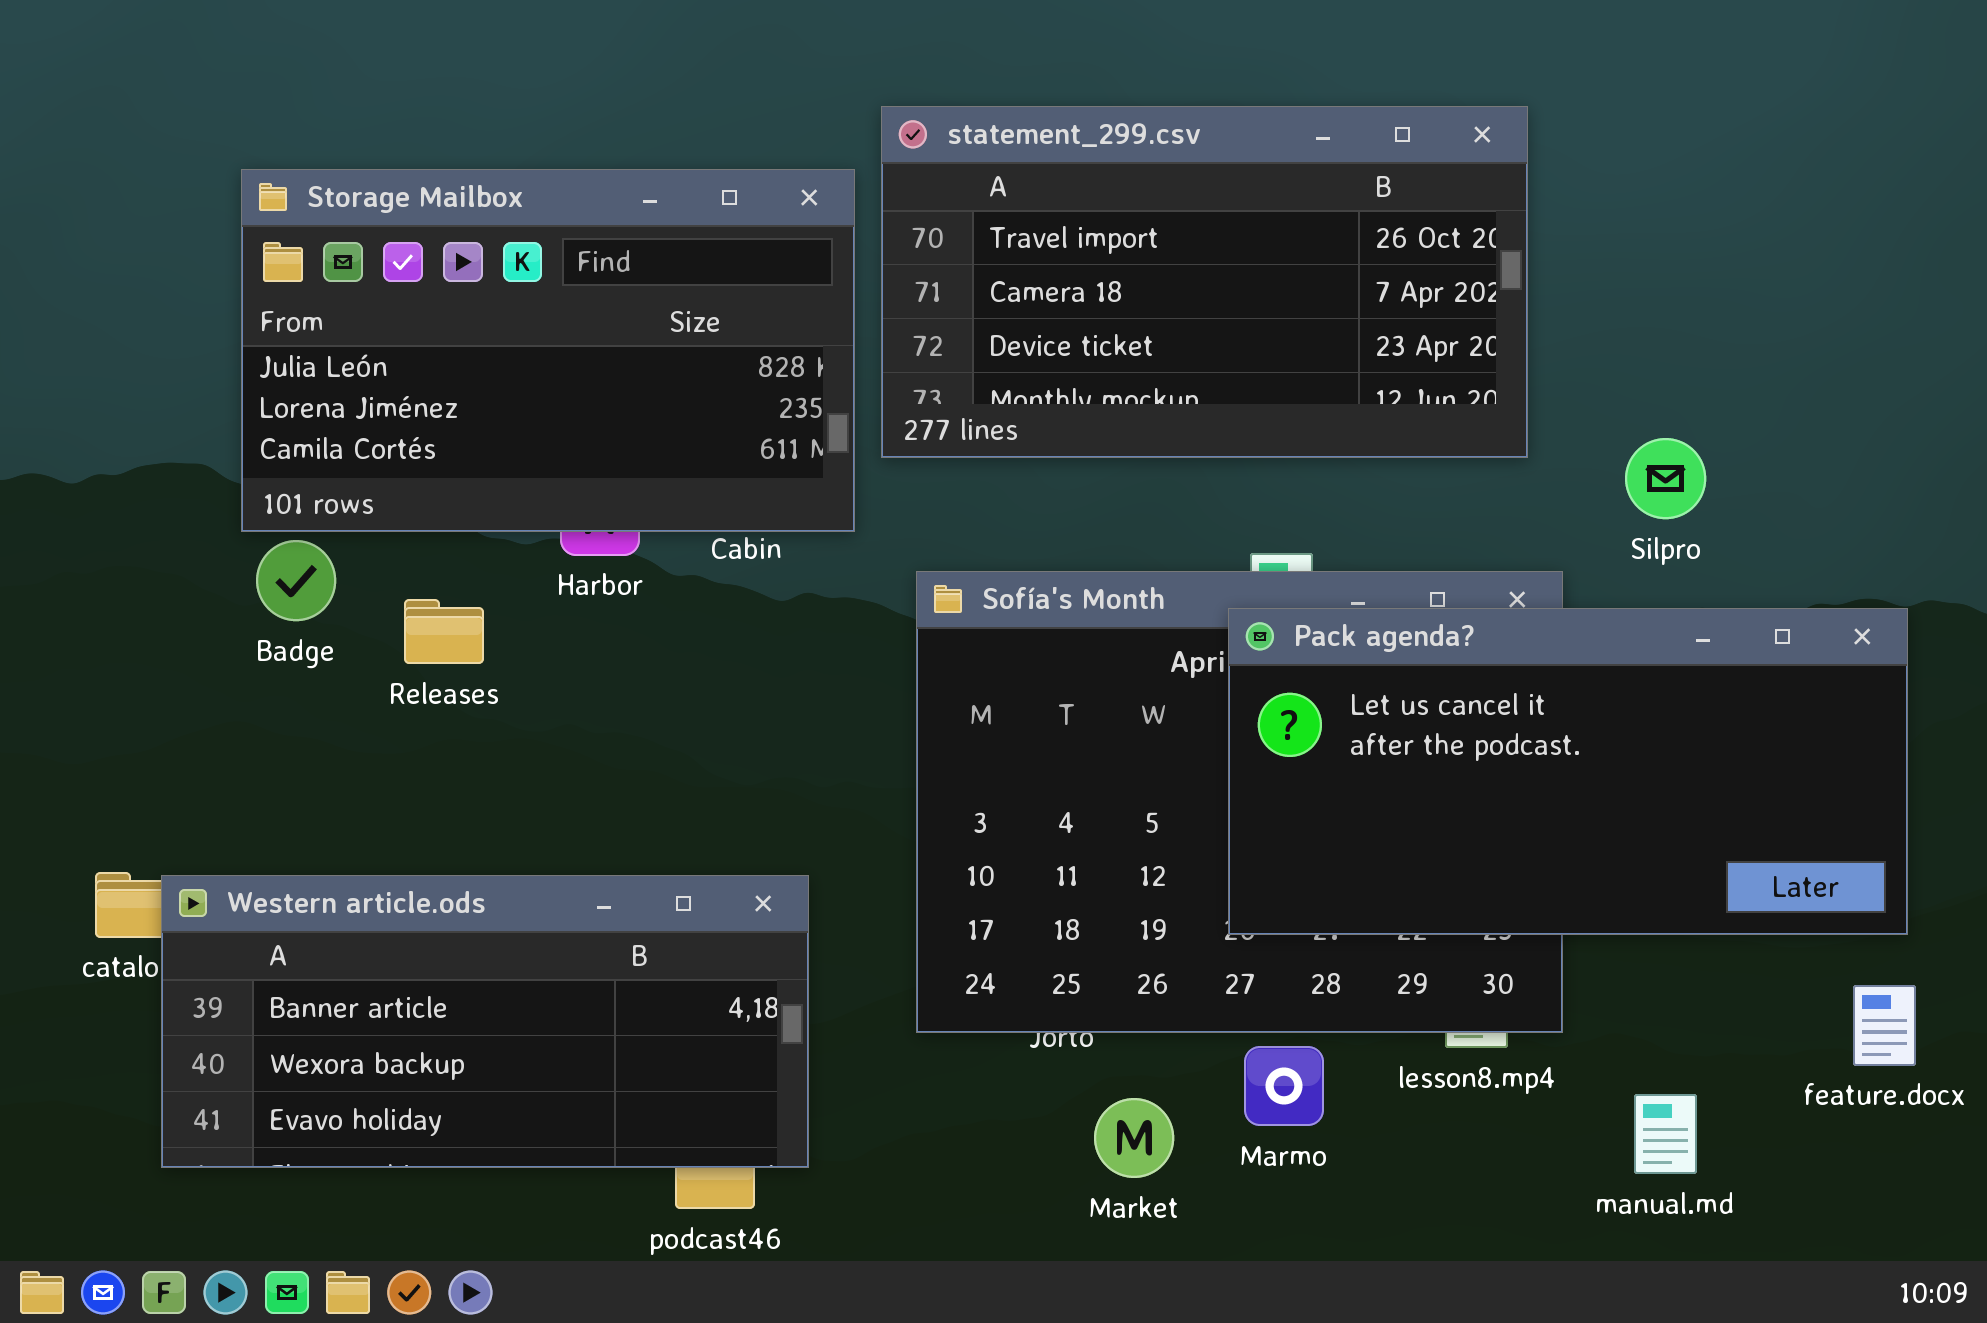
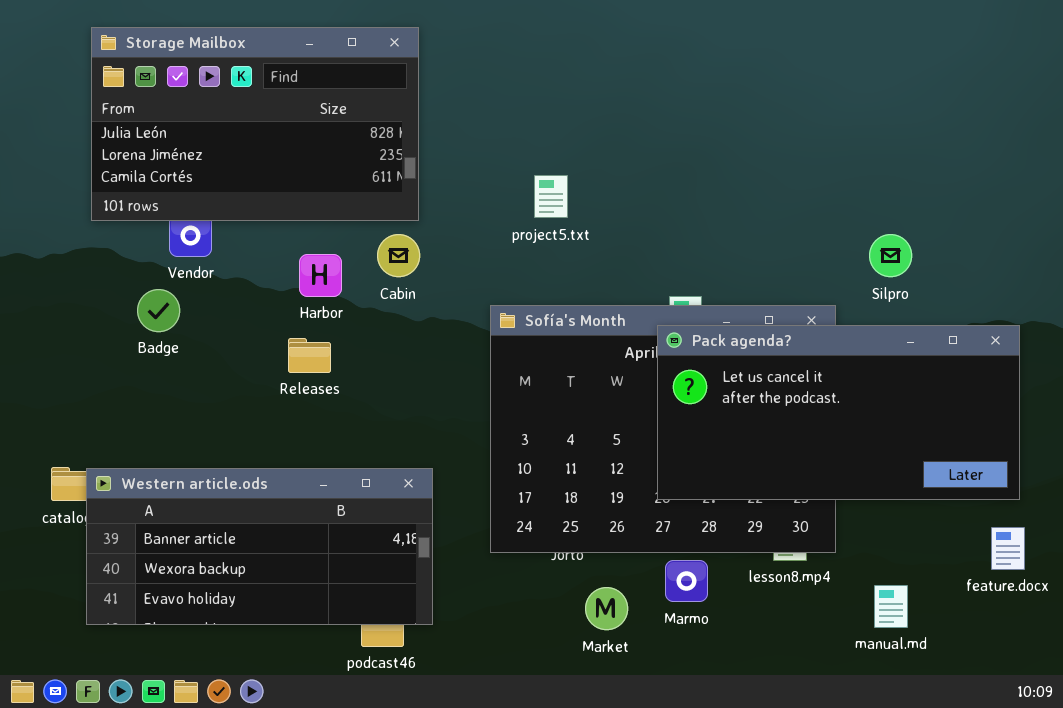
statement_299.csv: [881,106,1528,458] -> none, closed
Storage Mailbox: [241,169,855,532] -> [91,27,419,221], moved
Releases: [404,599,484,664] -> [288,338,331,373], moved

